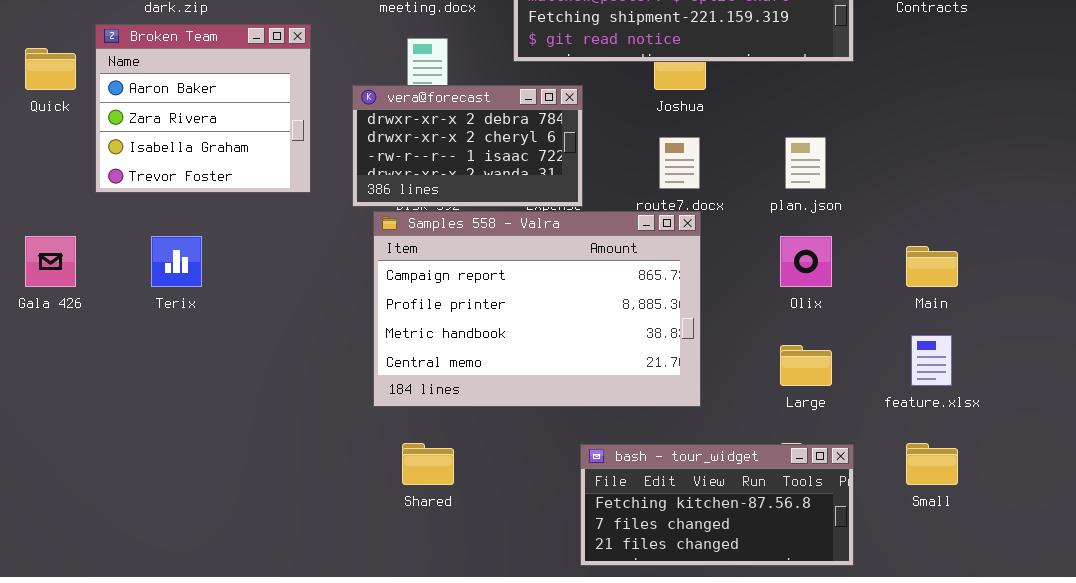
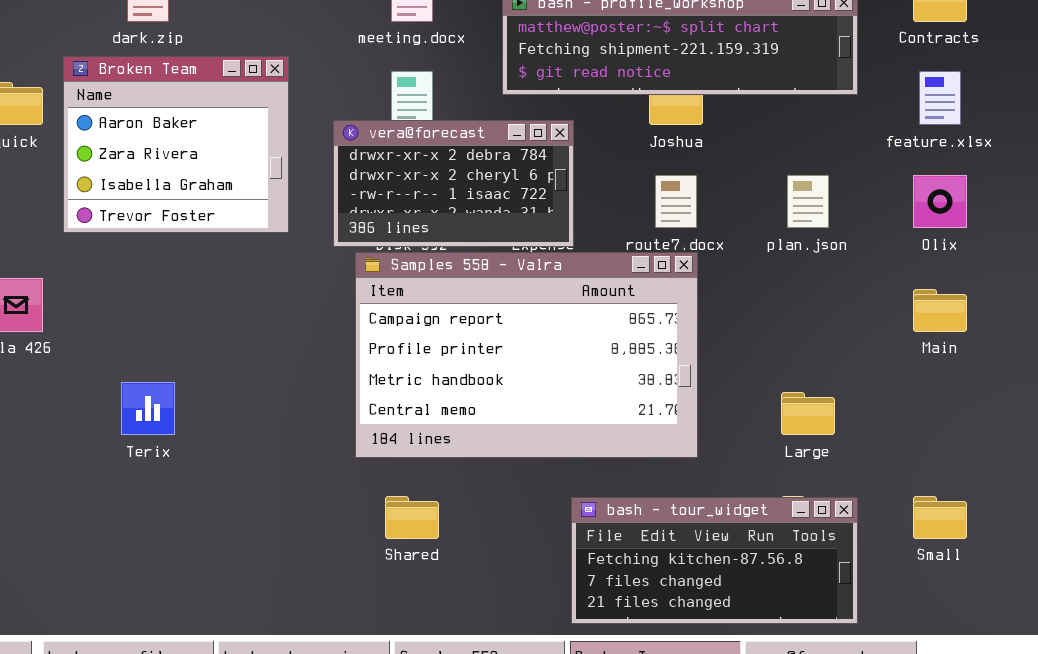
Terix: [151,236,202,287] -> [121,382,175,435], moved
Olix: [780,236,832,287] -> [913,175,967,228], moved
feature.xlsx: [911,335,952,386] -> [919,71,961,125], moved

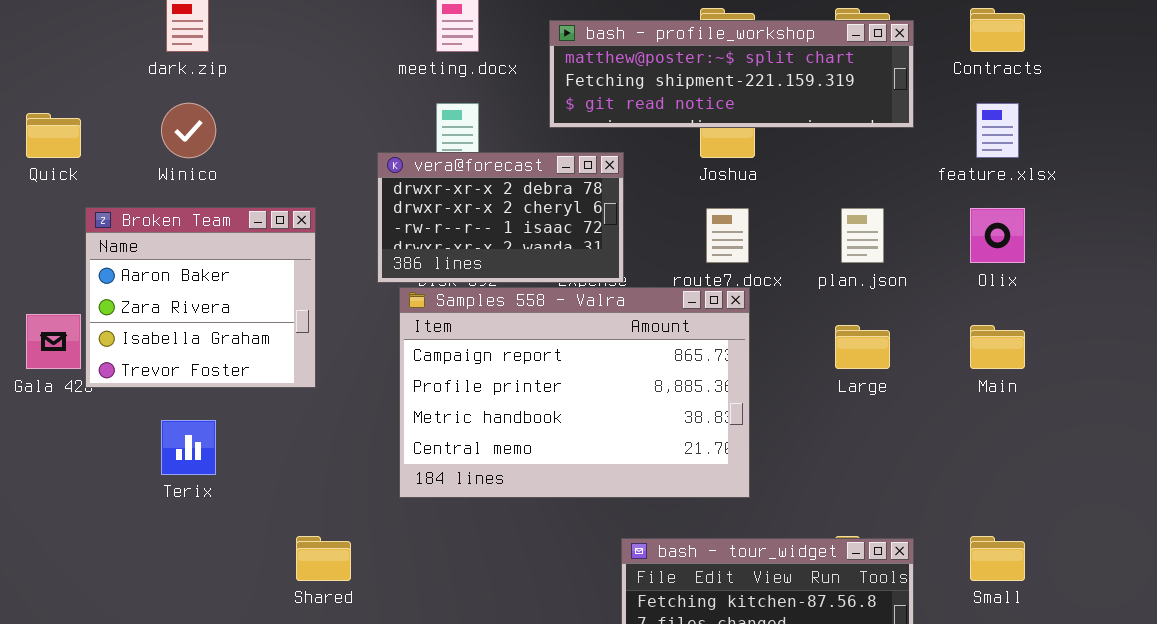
Broken Team: [63,56,289,233] -> [85,207,316,388], moved
Large: [781,392,835,435] -> [835,325,890,369], moved
Shared: [385,496,439,539] -> [296,536,351,581], moved

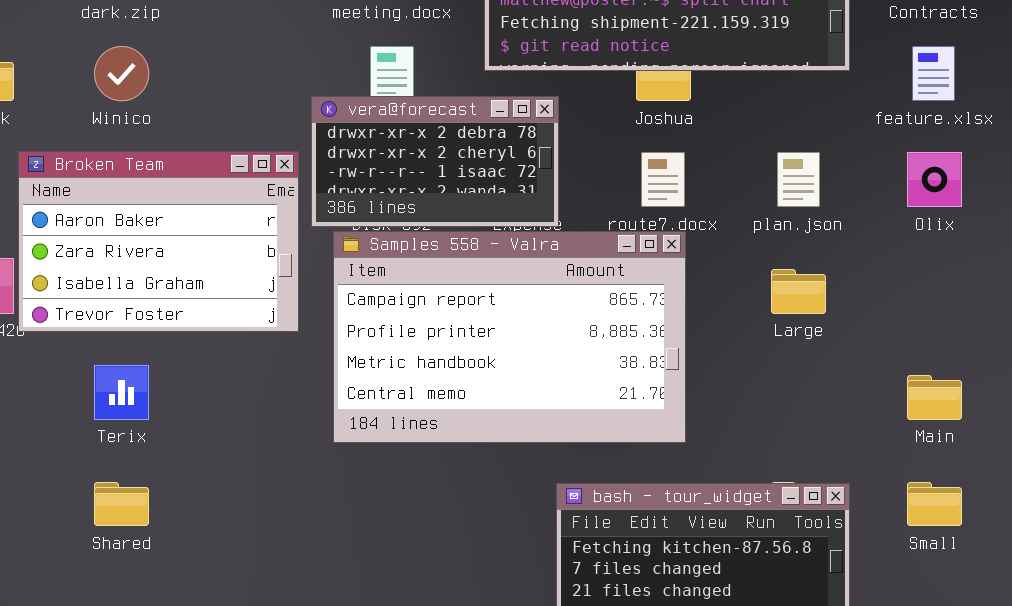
Broken Team: [85,207,316,388] -> [18,151,299,332], resized
Main: [970,325,1025,369] -> [907,375,962,420], moved
Shared: [296,536,351,581] -> [94,482,149,526], moved

